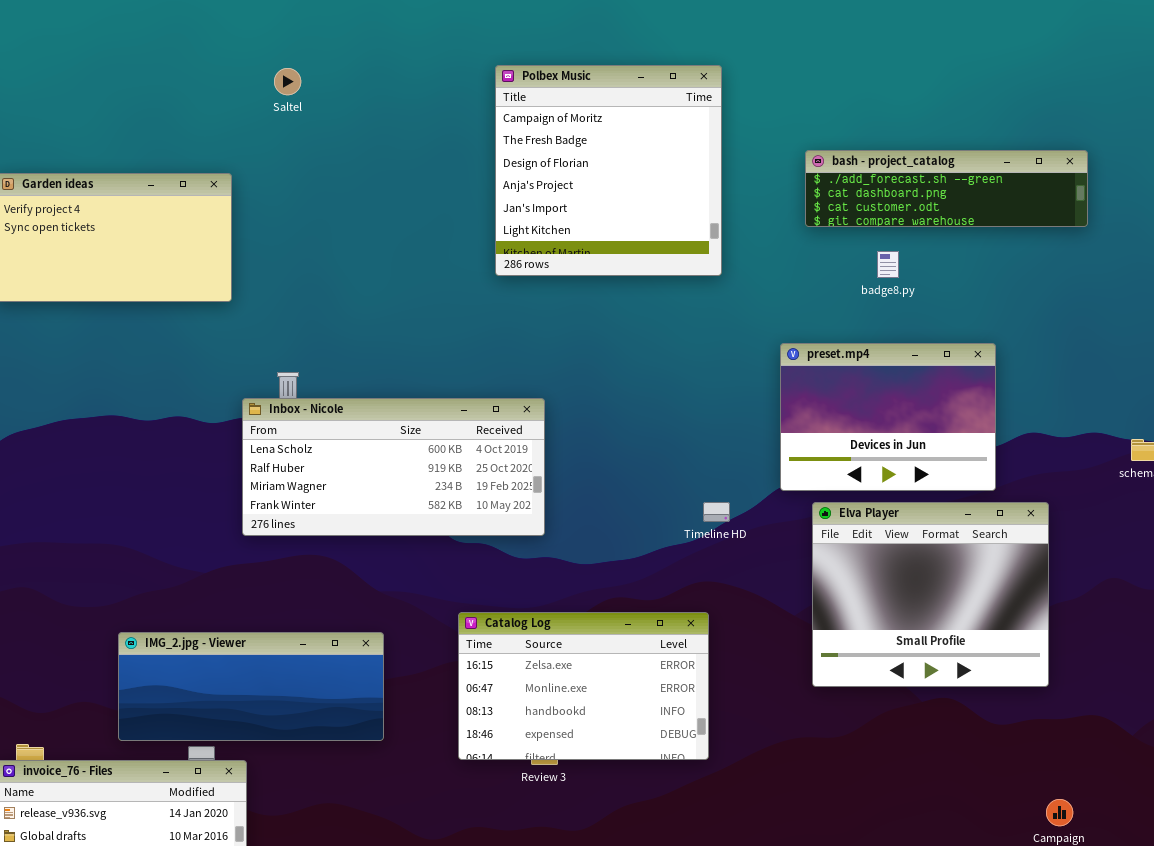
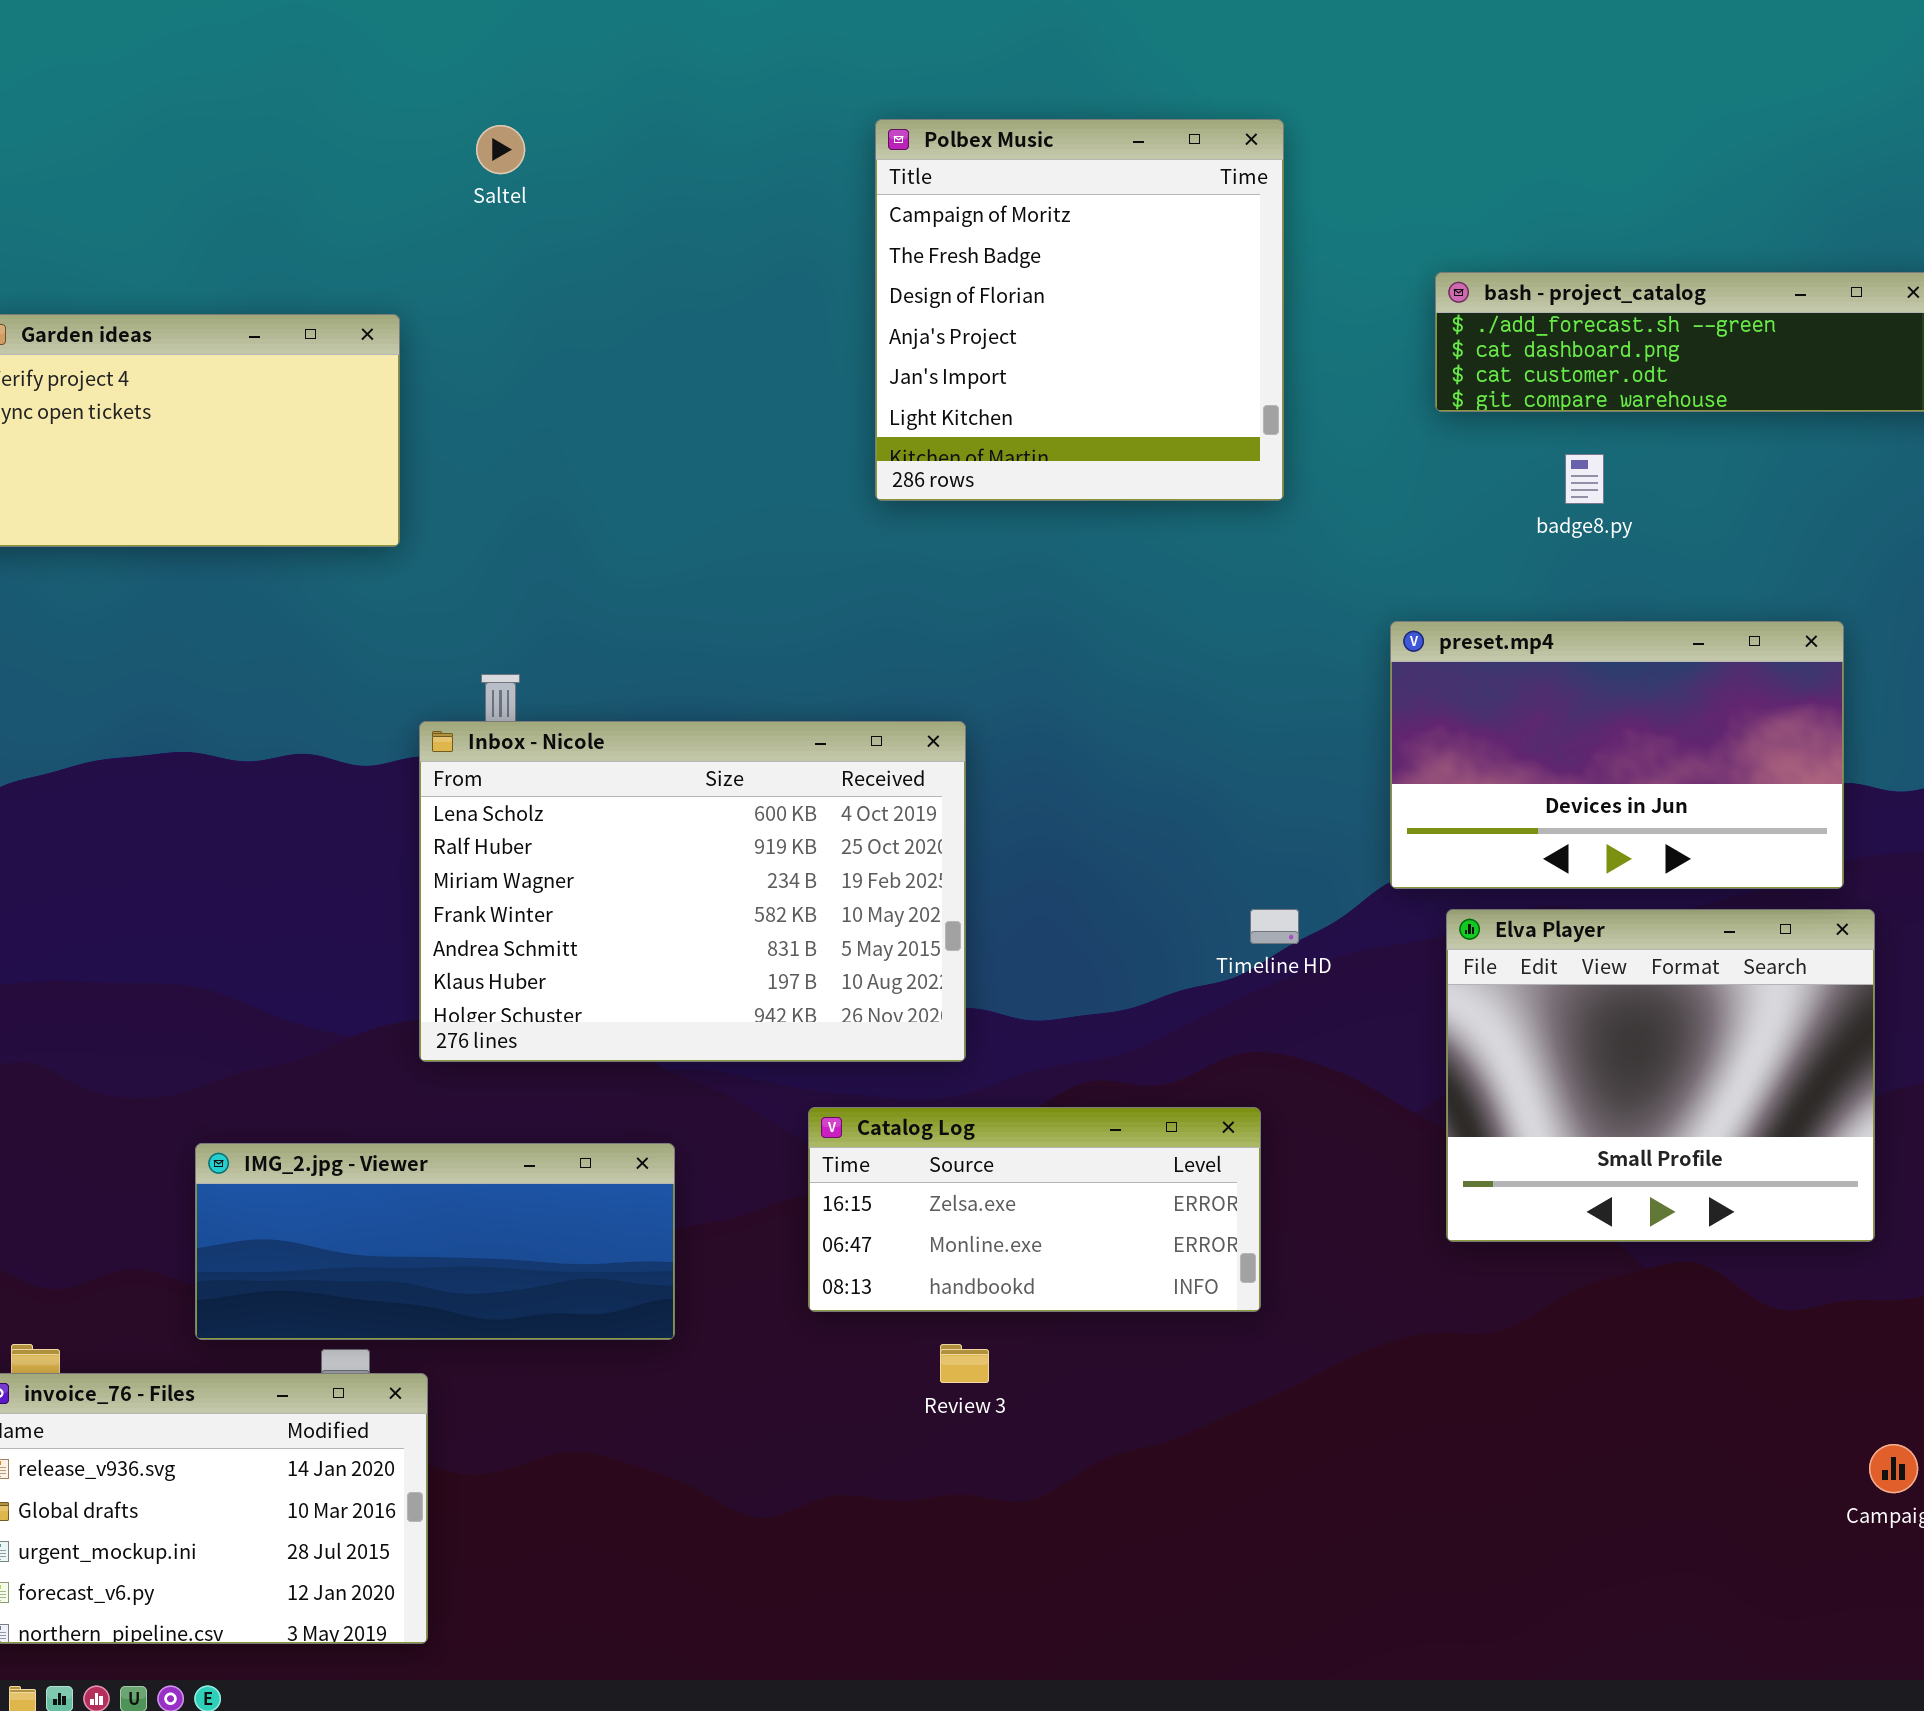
preset.mp4: [780,343,996,491] -> [1390,621,1844,889], resized
Inbox - Nicole: [242,398,545,536] -> [419,721,966,1062], resized
Catalog Log: [458,612,709,760] -> [808,1107,1261,1312], resized

